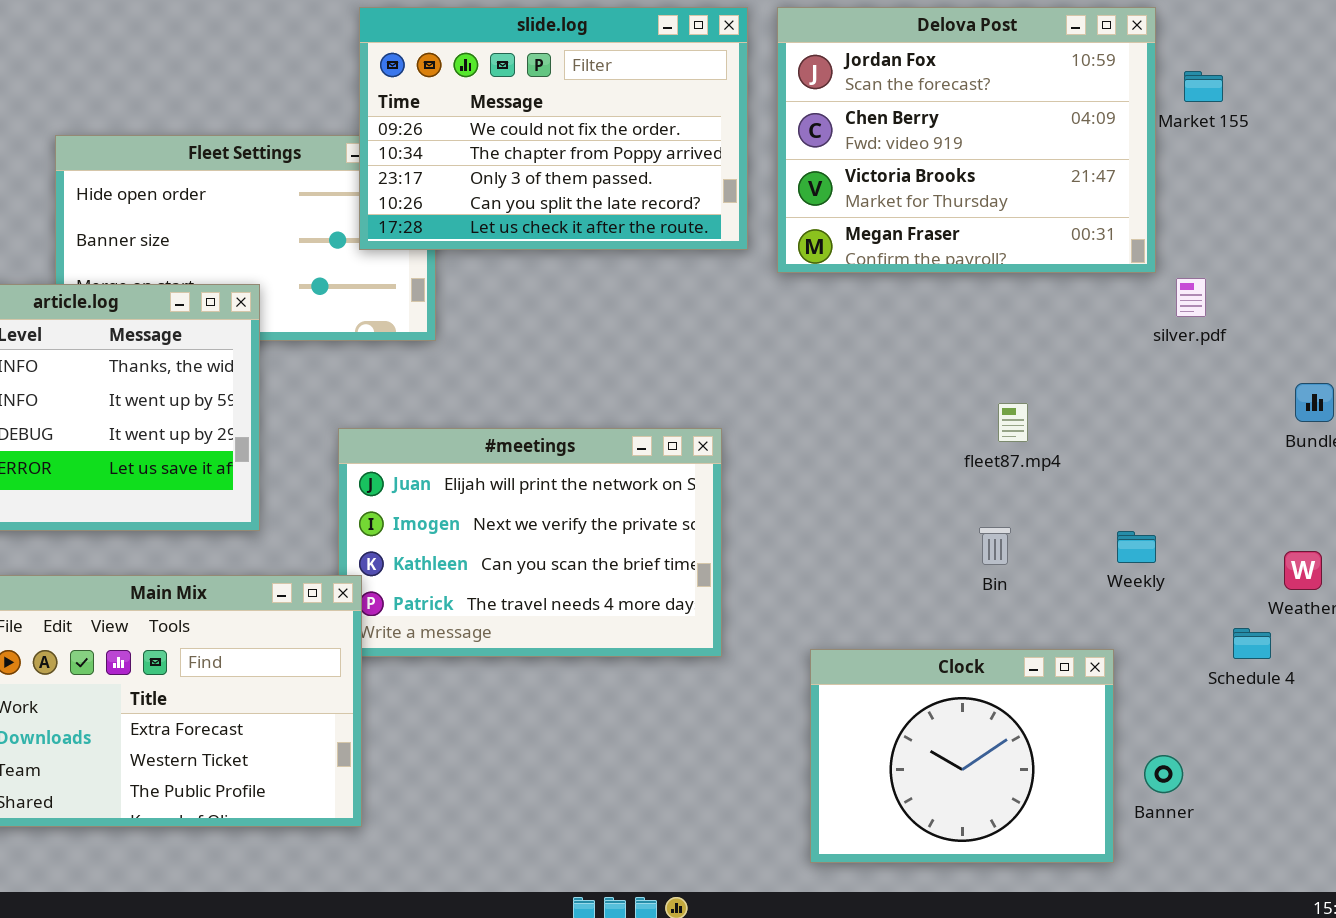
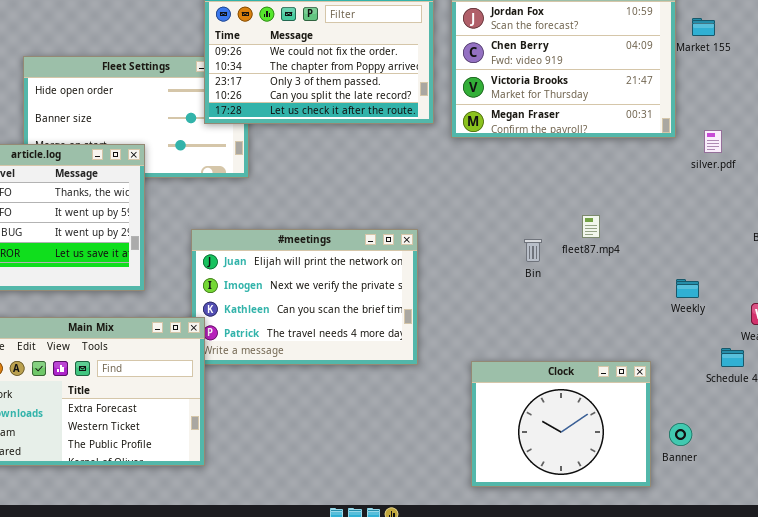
silver.pdf: [1176,278,1206,317] -> [704,130,722,153], moved
Bin: [979,527,1011,565] -> [524,239,542,262], moved
Weekly: [1117,531,1156,563] -> [676,279,699,298], moved

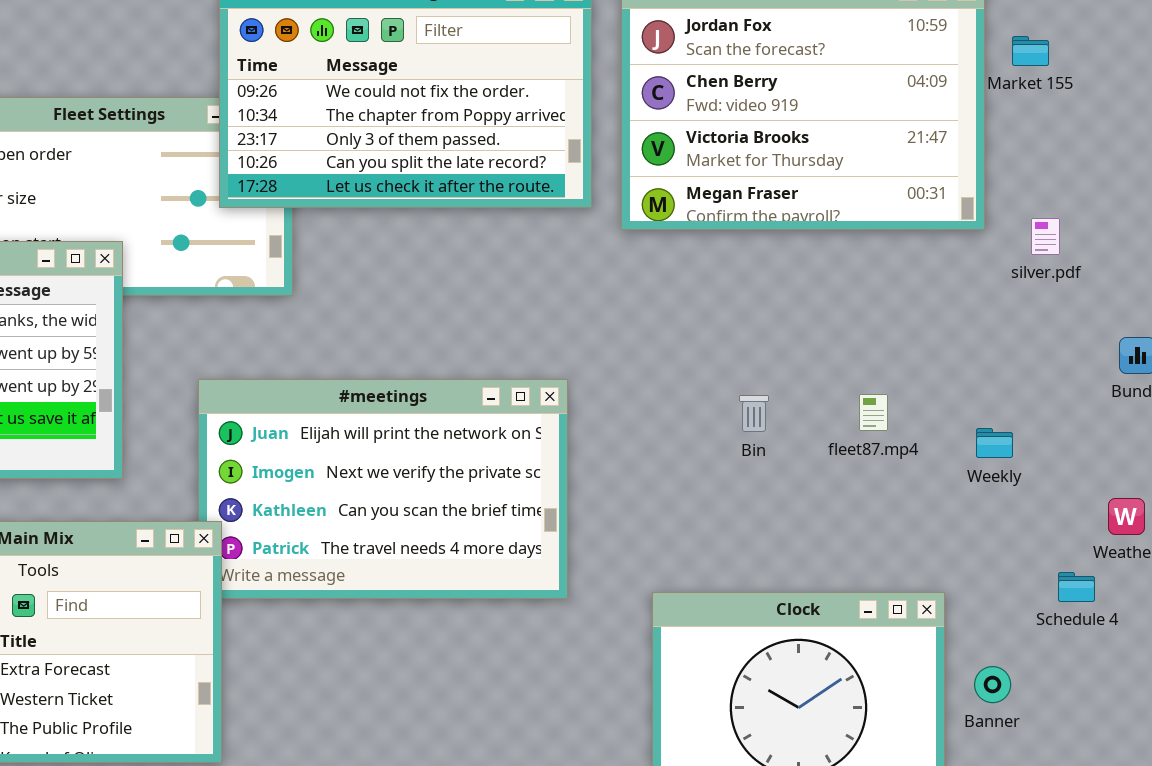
fleet87.mp4: [582,215,600,238] -> [859,394,888,431], moved
Weekly: [676,279,699,298] -> [976,428,1013,458], moved
Banner: [669,423,692,446] -> [974,666,1011,703], moved

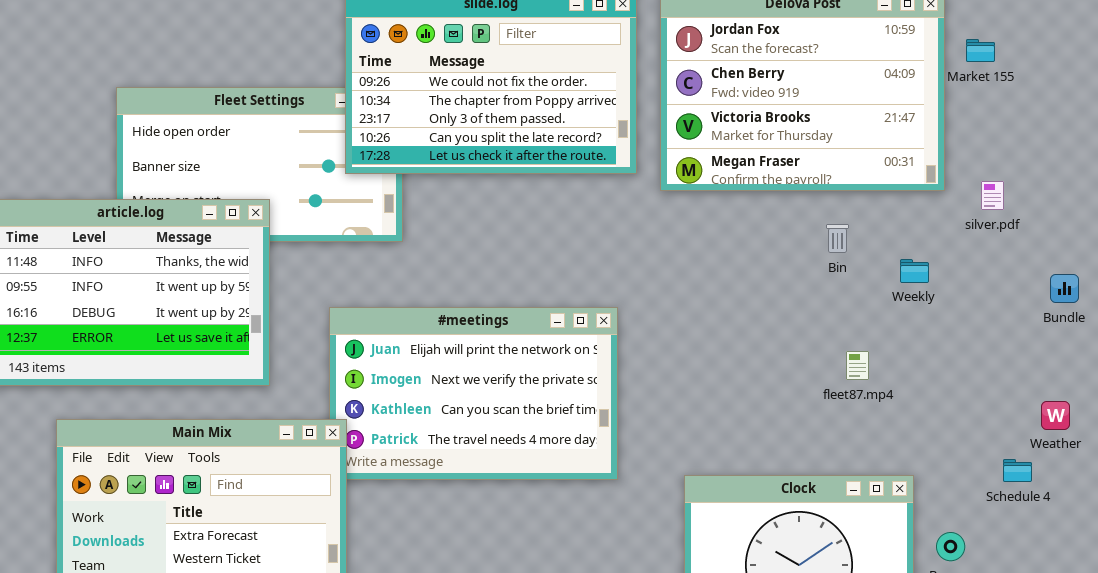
fleet87.mp4: [859,394,888,431] -> [846,351,869,380], moved
Bin: [739,395,769,432] -> [826,224,849,253], moved
Weekly: [976,428,1013,458] -> [900,259,929,283], moved

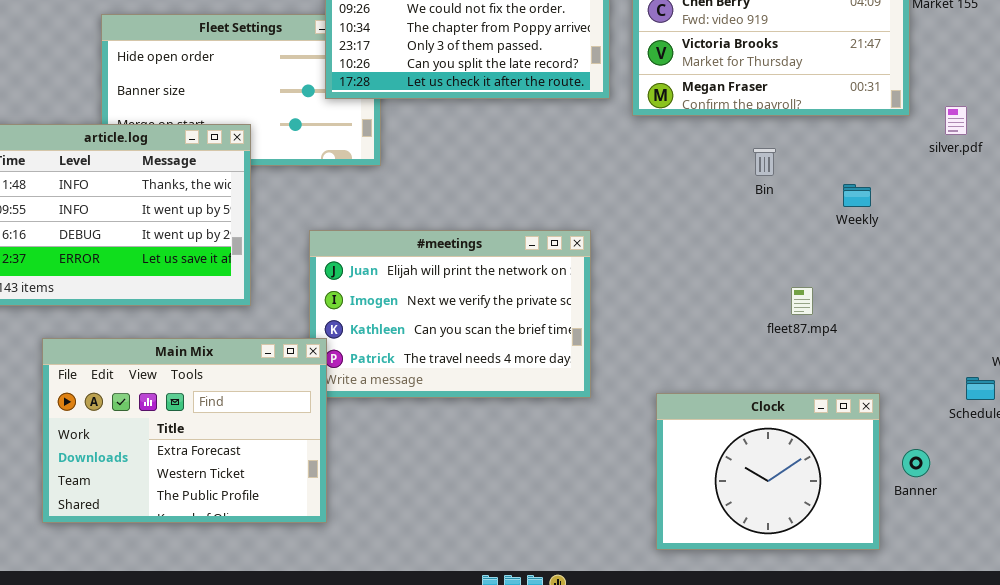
Bin: [826,224,849,253] -> [753,148,776,176], moved
Weekly: [900,259,929,283] -> [843,184,871,207], moved
fleet87.mp4: [846,351,869,380] -> [791,287,813,315], moved

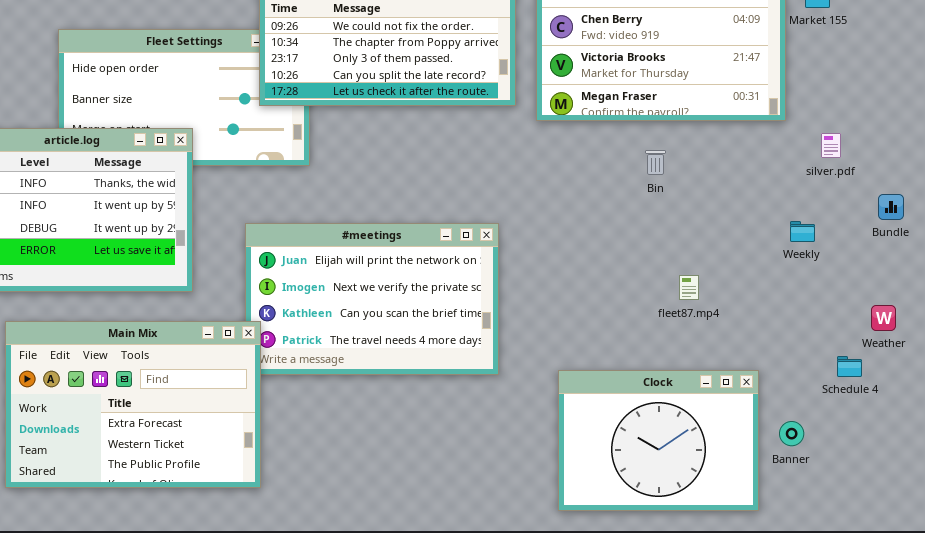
silver.pdf: [945,106,967,135] -> [821,133,841,158], moved
Weekly: [843,184,871,207] -> [790,221,815,242], moved

